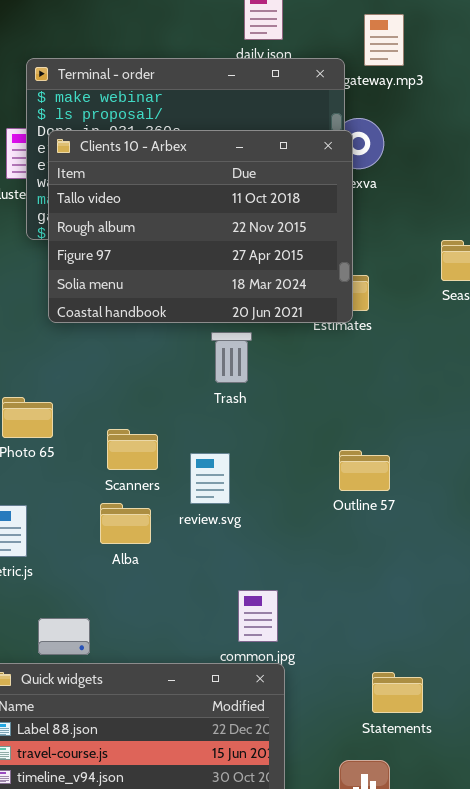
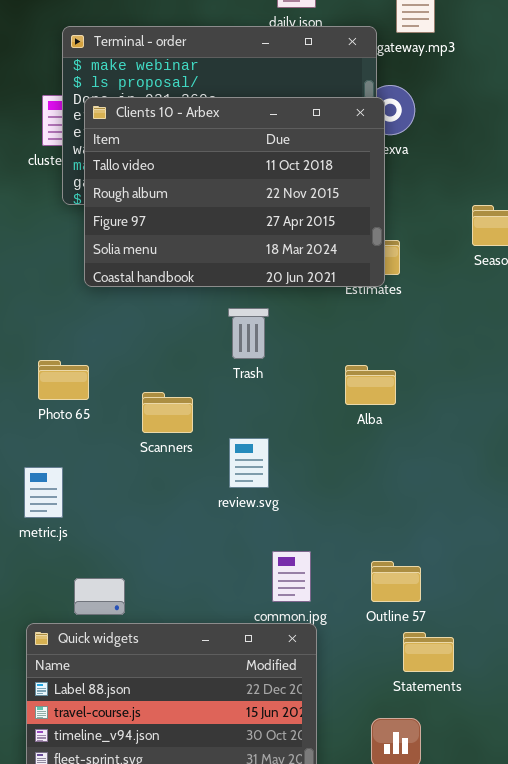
Trash: [211,332,252,383] -> [228,308,269,359], moved
Outline 57: [339,450,390,491] -> [371,561,421,602], moved
review.svg: [190,453,230,504] -> [229,438,269,488], moved
Alba: [100,503,151,544] -> [345,365,396,405], moved

